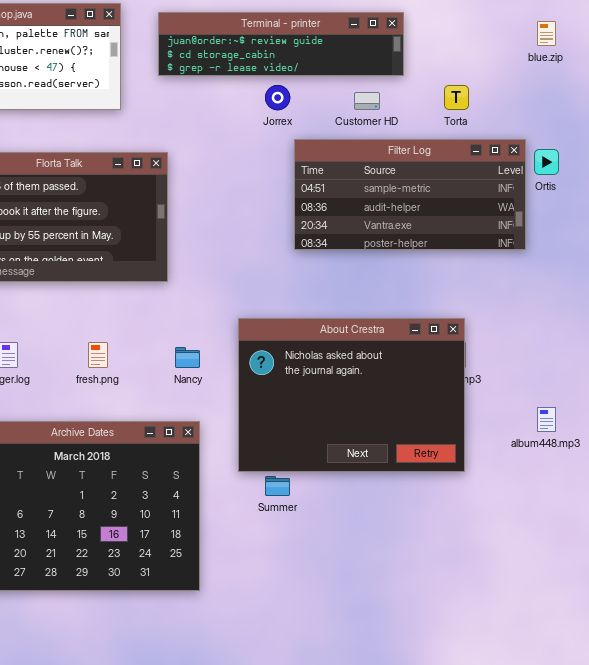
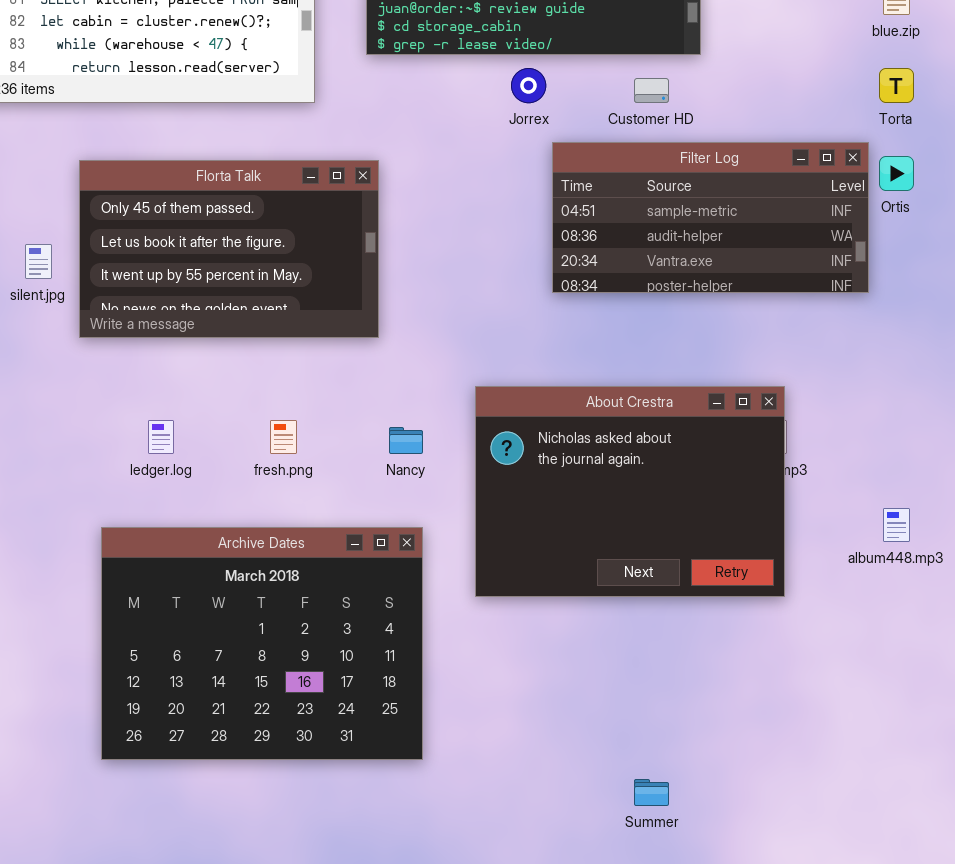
Torta: [444,85,469,110] -> [879,68,914,103], moved
Summer: [265,476,290,496] -> [634,779,669,806], moved

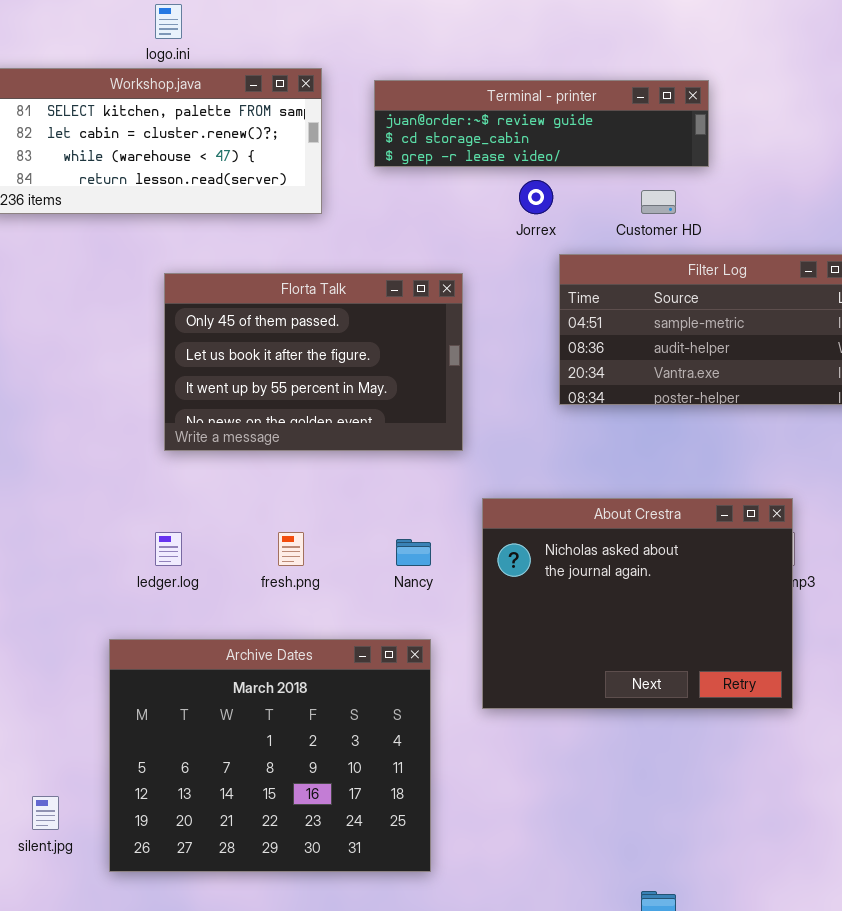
Florta Talk: [79,160,379,338] -> [164,273,463,451], moved
silent.jpg: [25,244,52,279] -> [32,796,59,830], moved

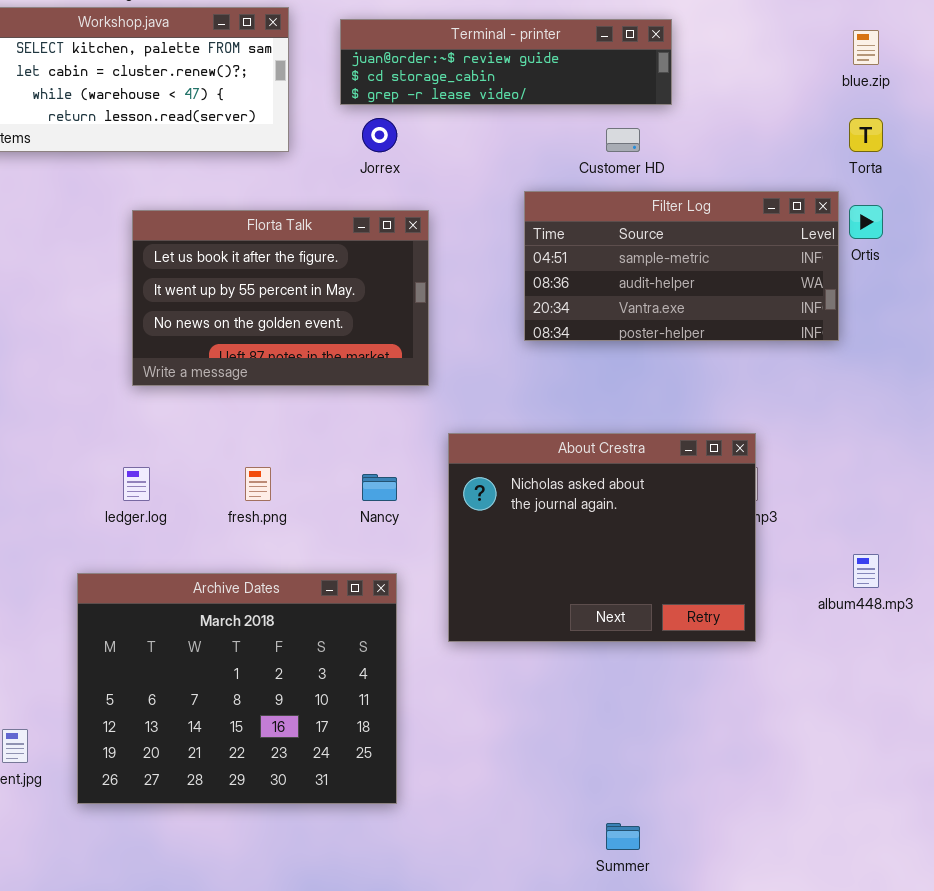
Jorrex: [519,180,553,214] -> [362,118,397,152], moved
Florta Talk: [164,273,463,451] -> [132,210,429,386], scrolled down 1 row

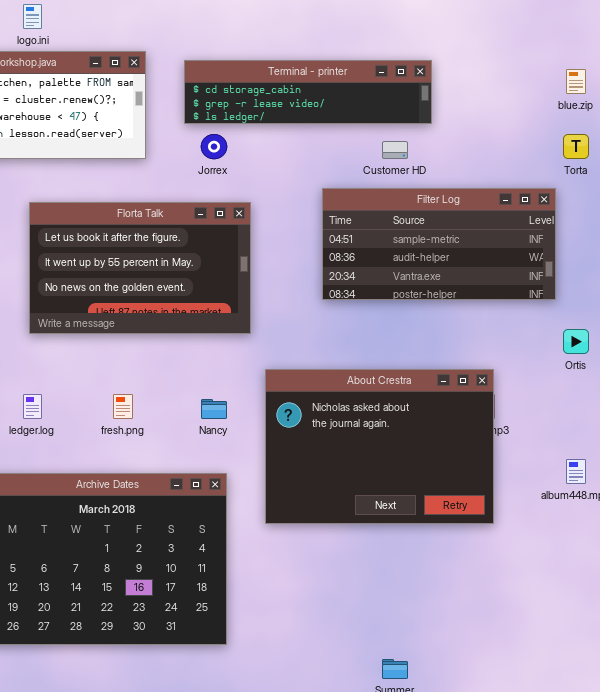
Terminal - printer: [340,19,672,105] -> [184,60,432,124], scrolled down 1 row
Ortis: [849,205,883,239] -> [563,329,589,354], moved

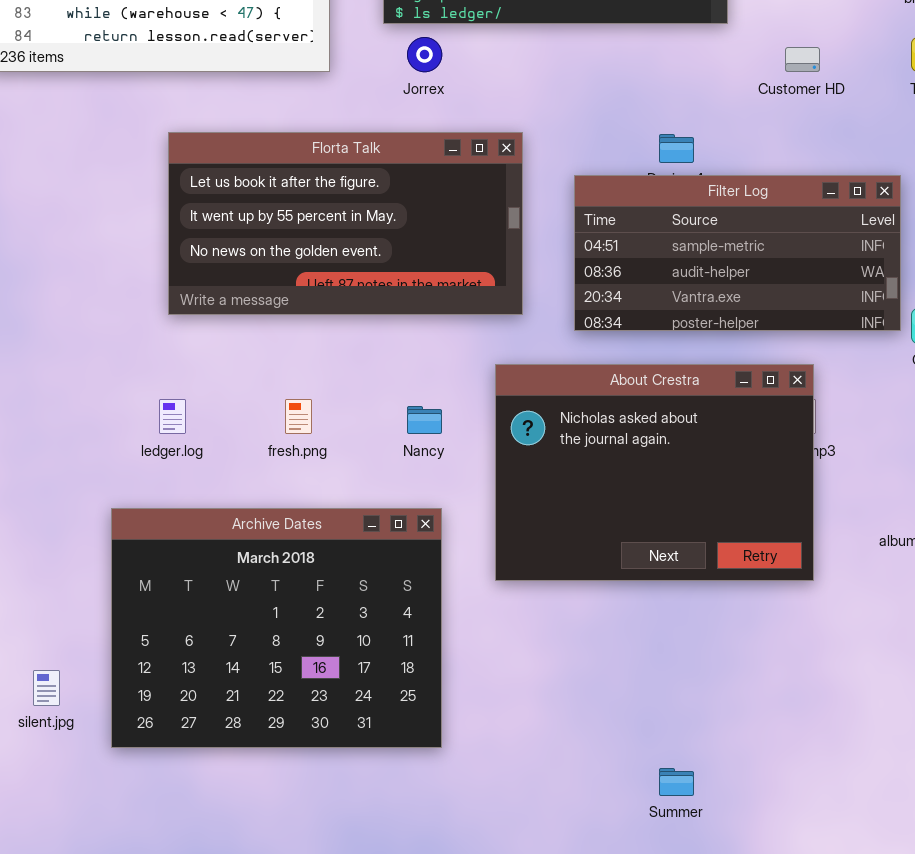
Customer HD: [382,141,408,159] -> [785,47,820,72], moved
Filter Log: [322,188,556,300] -> [574,175,901,331], moved
Florta Talk: [29,202,251,334] -> [168,132,523,315], resized

